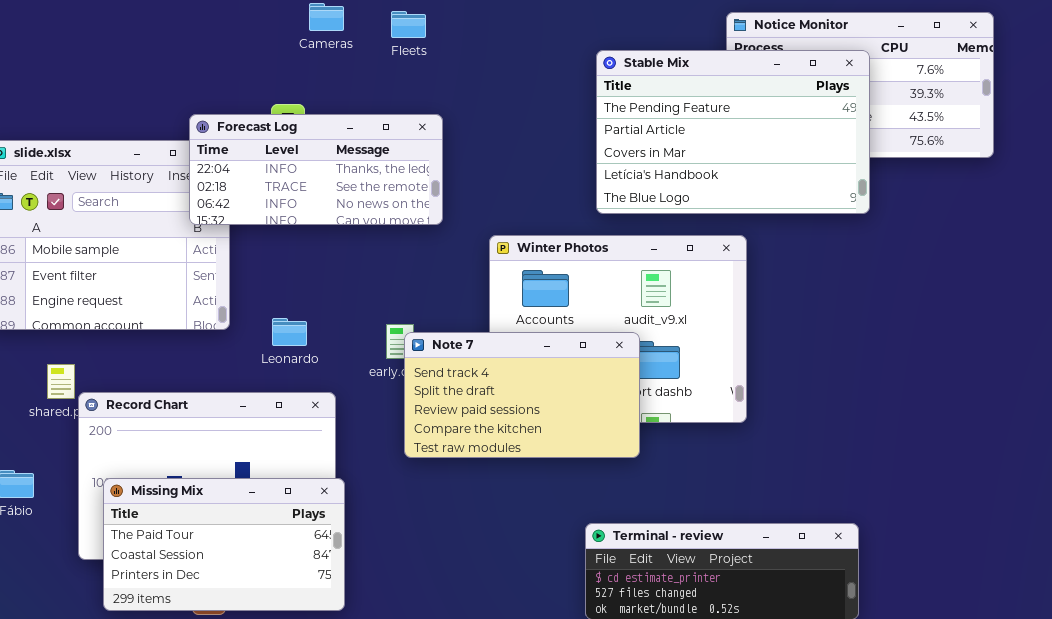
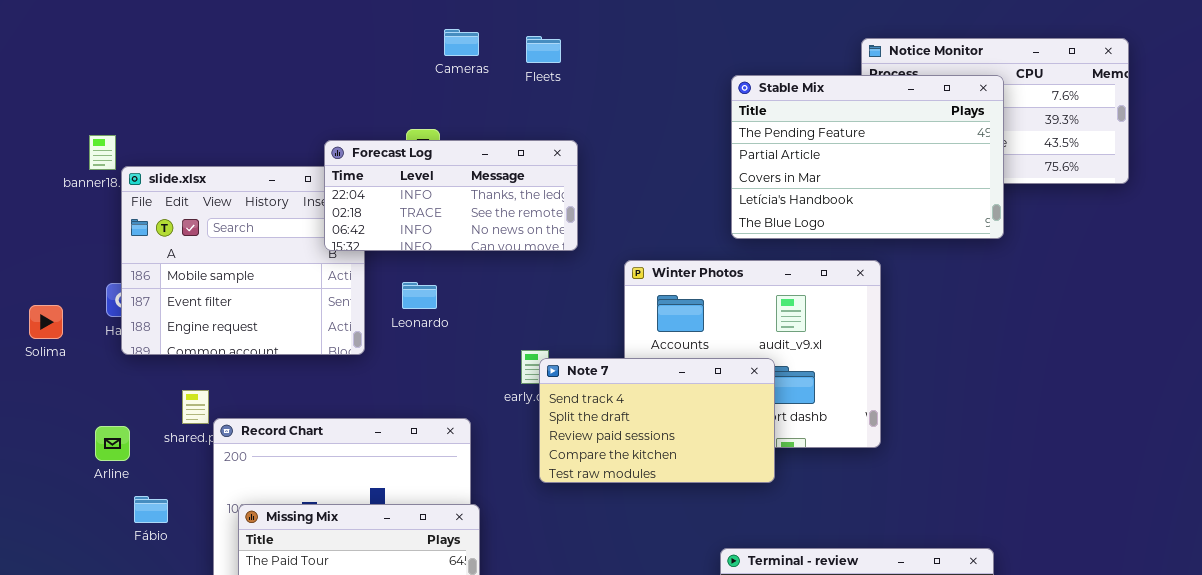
Leonardo: [272,318,307,346] -> [402,282,437,309], moved

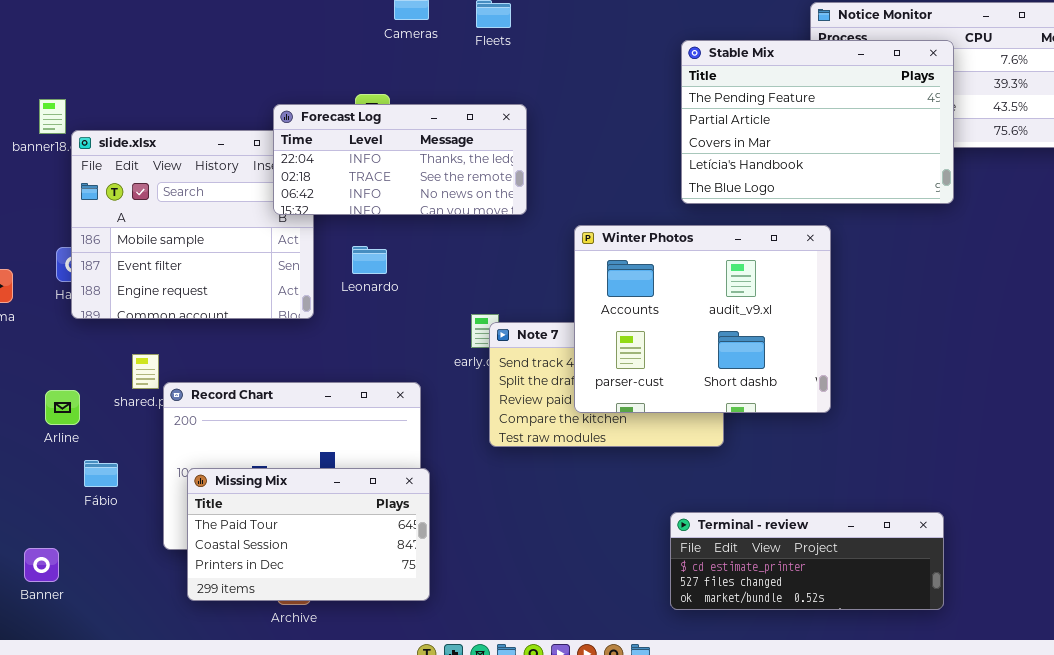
Winter Photos: [624,260,881,448] -> [574,225,831,413], raised

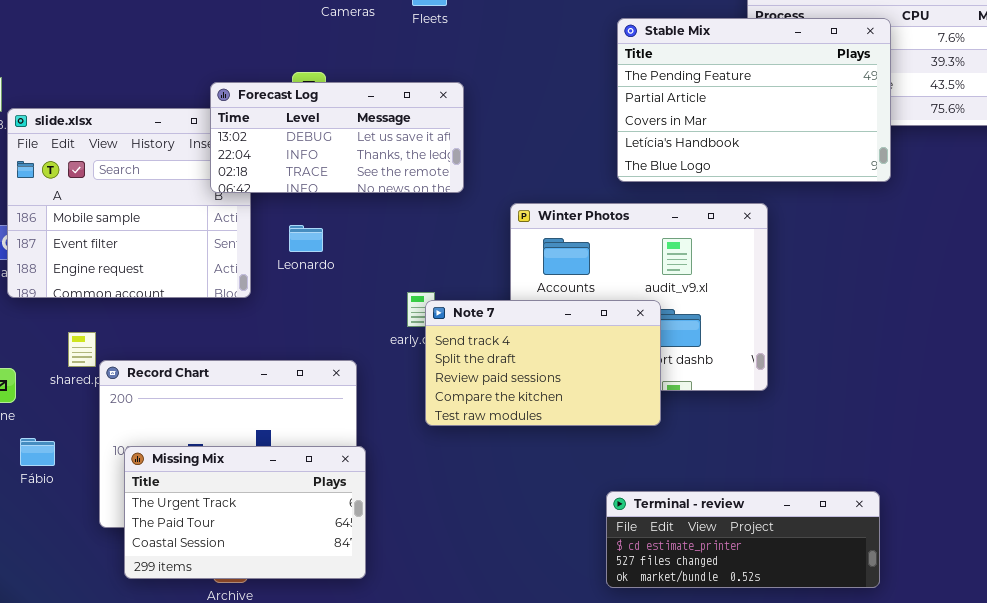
Forecast Log: [273,104,527,215] -> [210,82,464,193], scrolled up 1 row
Note 7: [489,322,724,447] -> [425,300,661,426], raised
Missing Mix: [187,468,430,601] -> [124,446,366,579], scrolled up 1 row

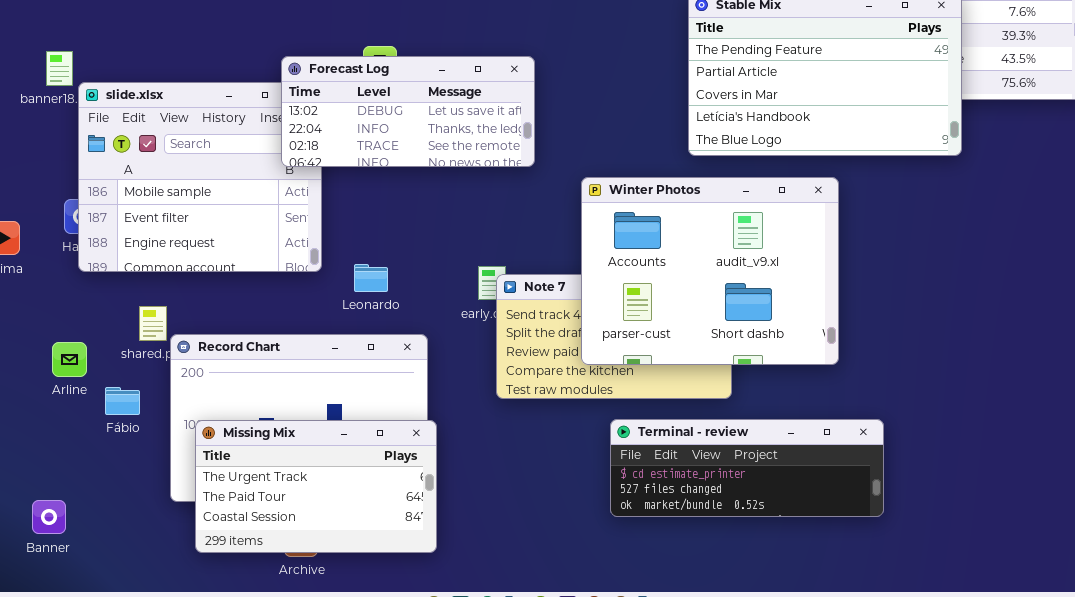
Winter Photos: [510,203,768,391] -> [581,177,839,365], raised
Leonardo: [289,225,323,252] -> [354,264,388,292], moved
Fábio: [20,438,55,466] -> [105,387,140,415], moved
Terminal - review: [606,491,880,588] -> [610,419,884,517], moved

